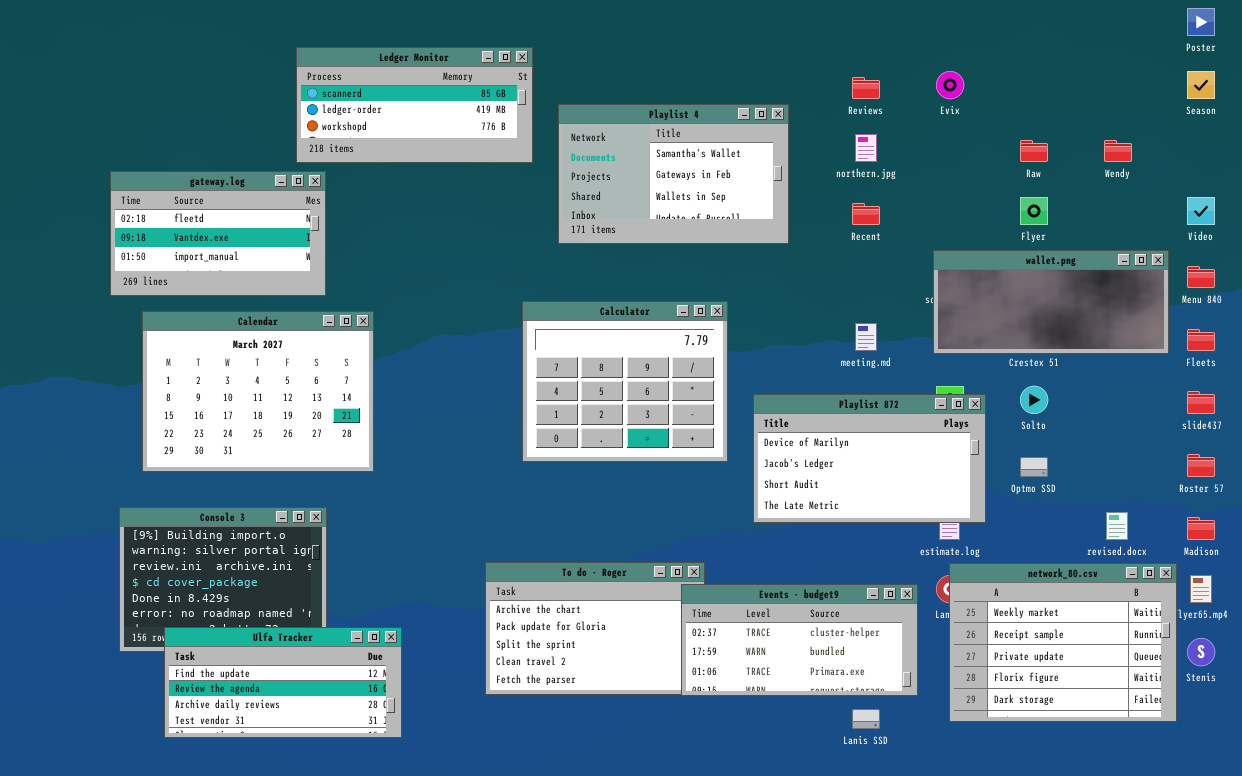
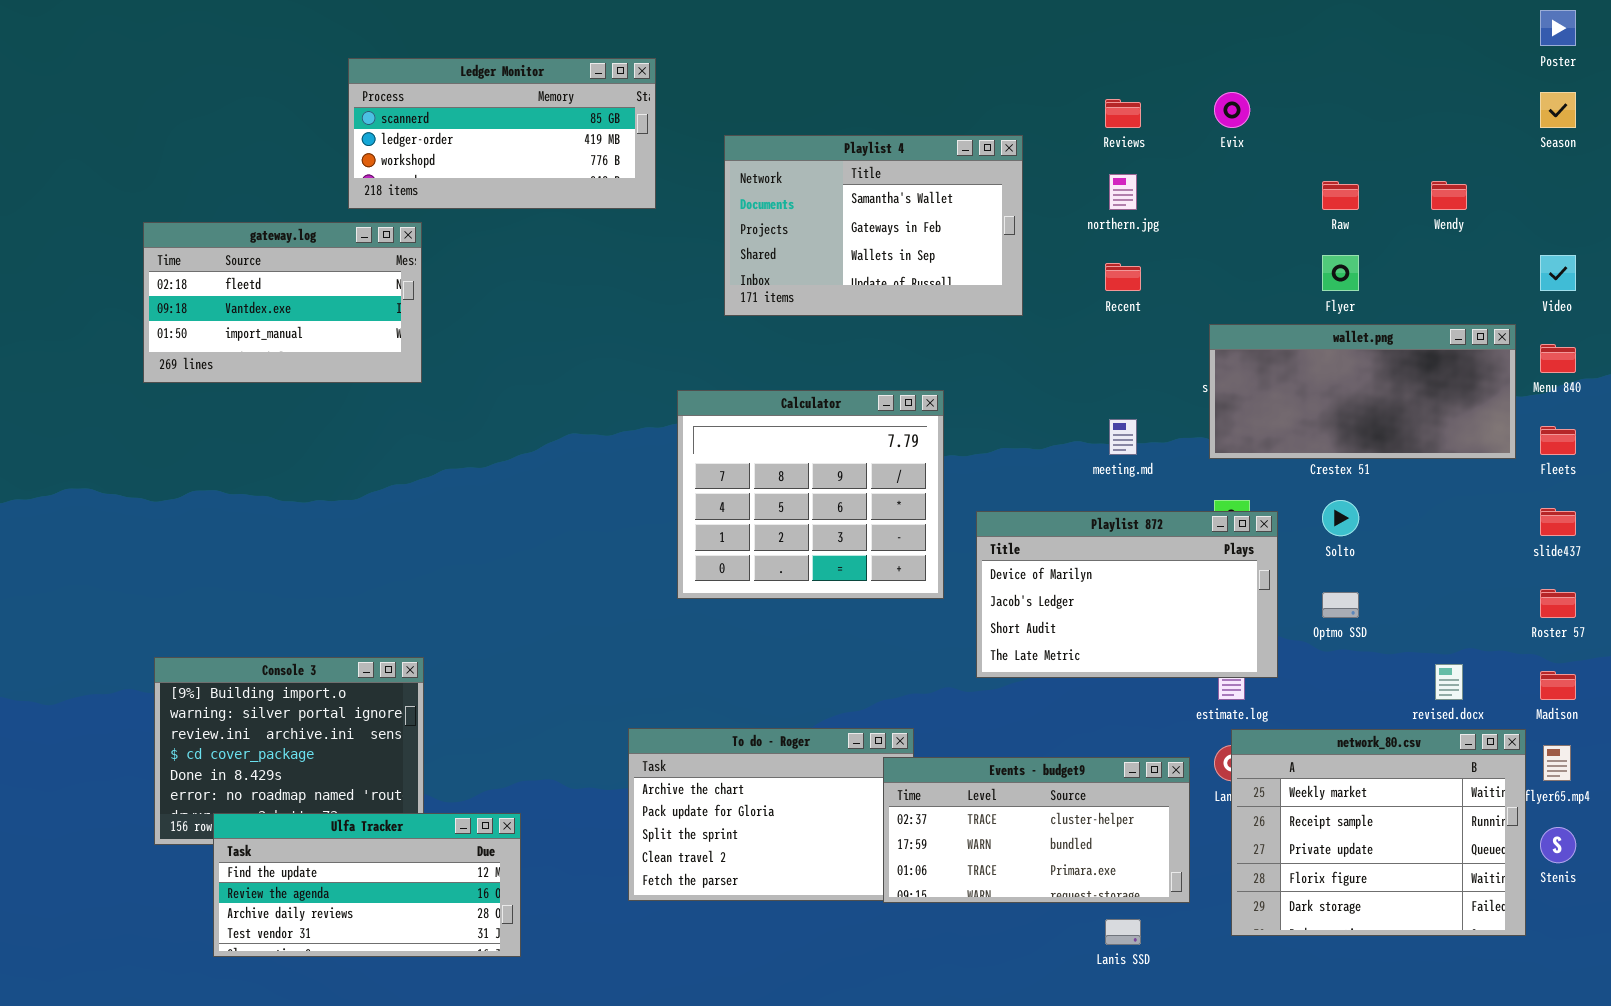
Ledger Monitor: [296,47,533,163] -> [348,58,656,209], moved
Calendar: [142,311,374,472] -> none, closed

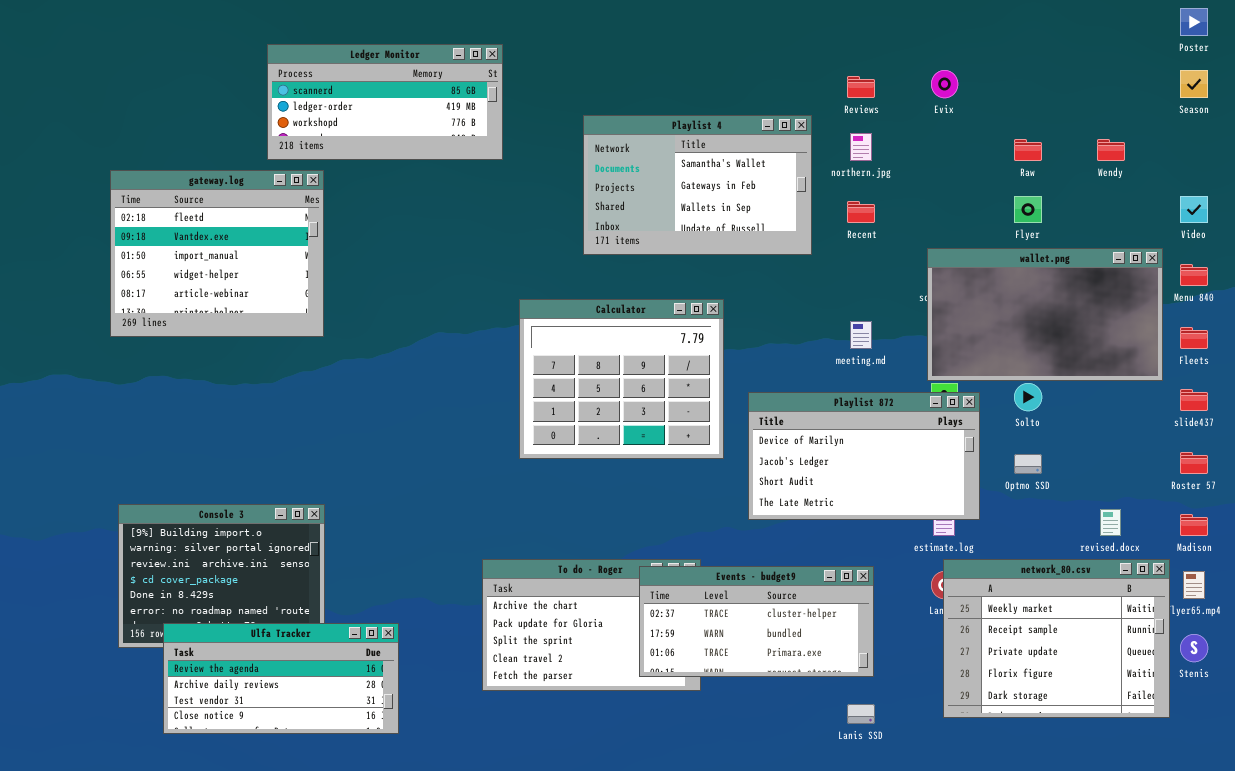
Playlist 4: [724,135,1023,316] -> [583,115,812,255], moved
gateway.log: [143,222,422,383] -> [110,170,324,337], resized
wallet.png: [1209,324,1516,459] -> [927,248,1163,381], resized
Events - budget9: [883,757,1190,903] -> [639,566,874,677], moved
Ulfa Tracker: [213,813,521,957] -> [163,623,399,734], scrolled down 1 row

